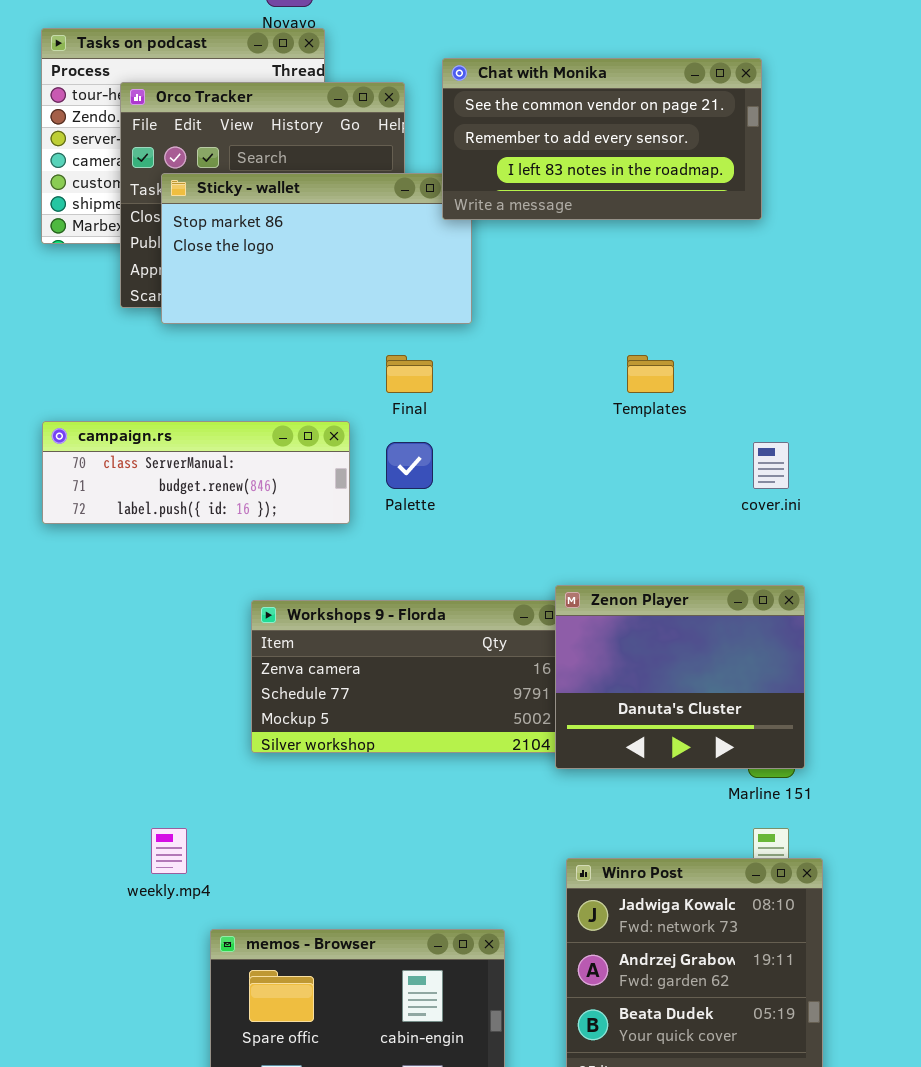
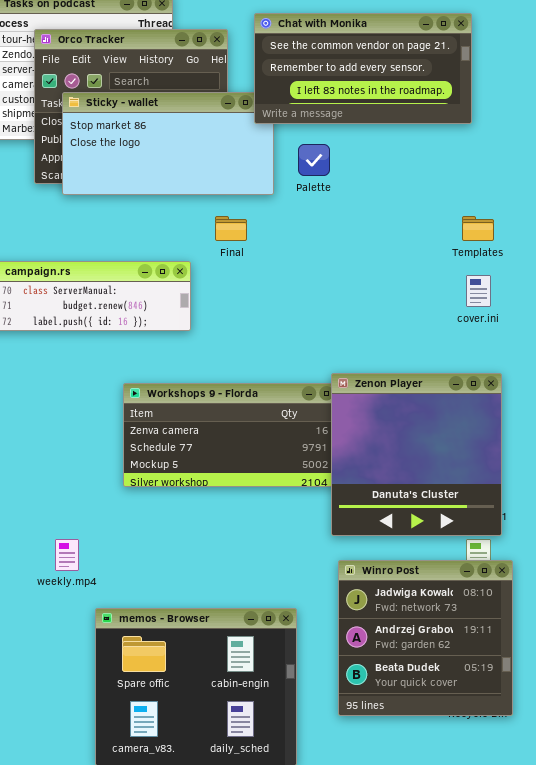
Templates: [627,355,674,393] -> [462,216,494,241], moved
Palette: [386,442,433,489] -> [298,144,330,176], moved
Zenon Player: [555,585,805,769] -> [331,373,502,536], resized

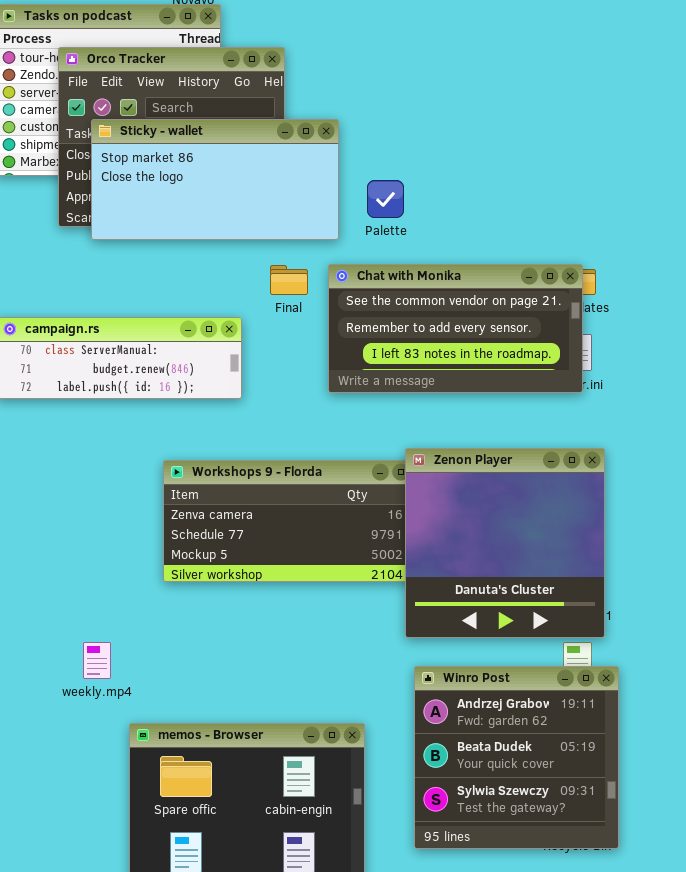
Chat with Monika: [254,13,472,124] -> [328,264,583,393], moved
Winro Post: [338,560,513,716] -> [414,666,619,849], scrolled down 1 row

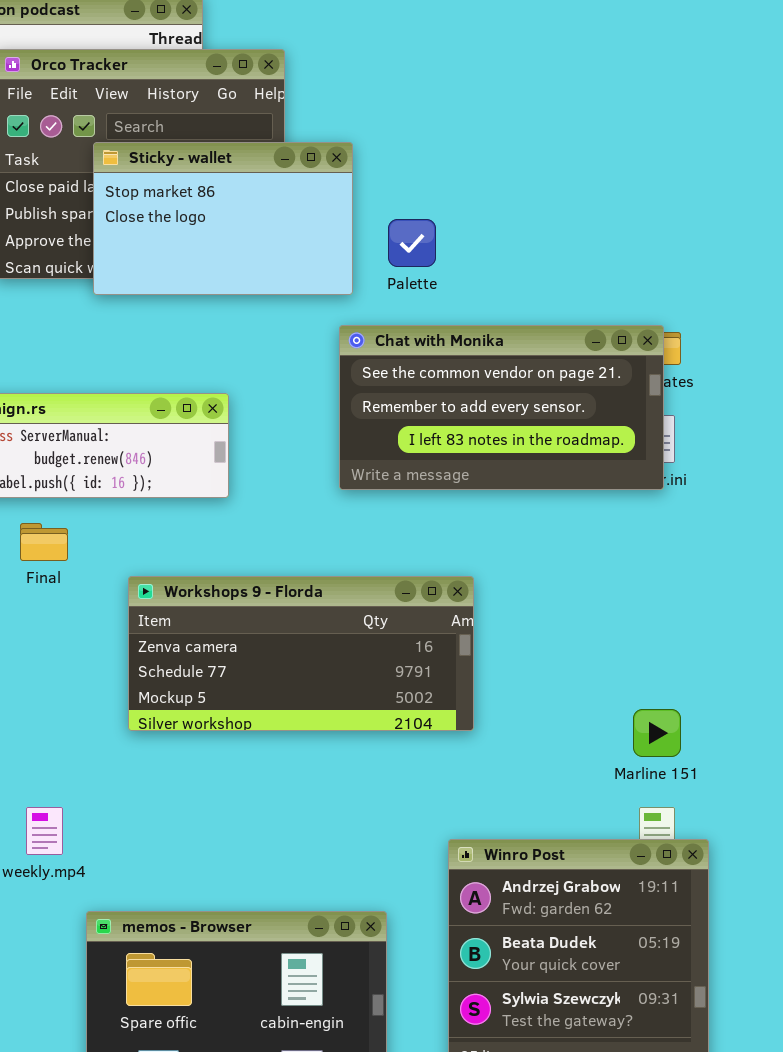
Sticky - wallet: [91,119,339,240] -> [93,142,353,295], resized
Final: [270,265,308,295] -> [20,523,68,561], moved
Zenon Player: [405,448,605,638] -> none, closed

